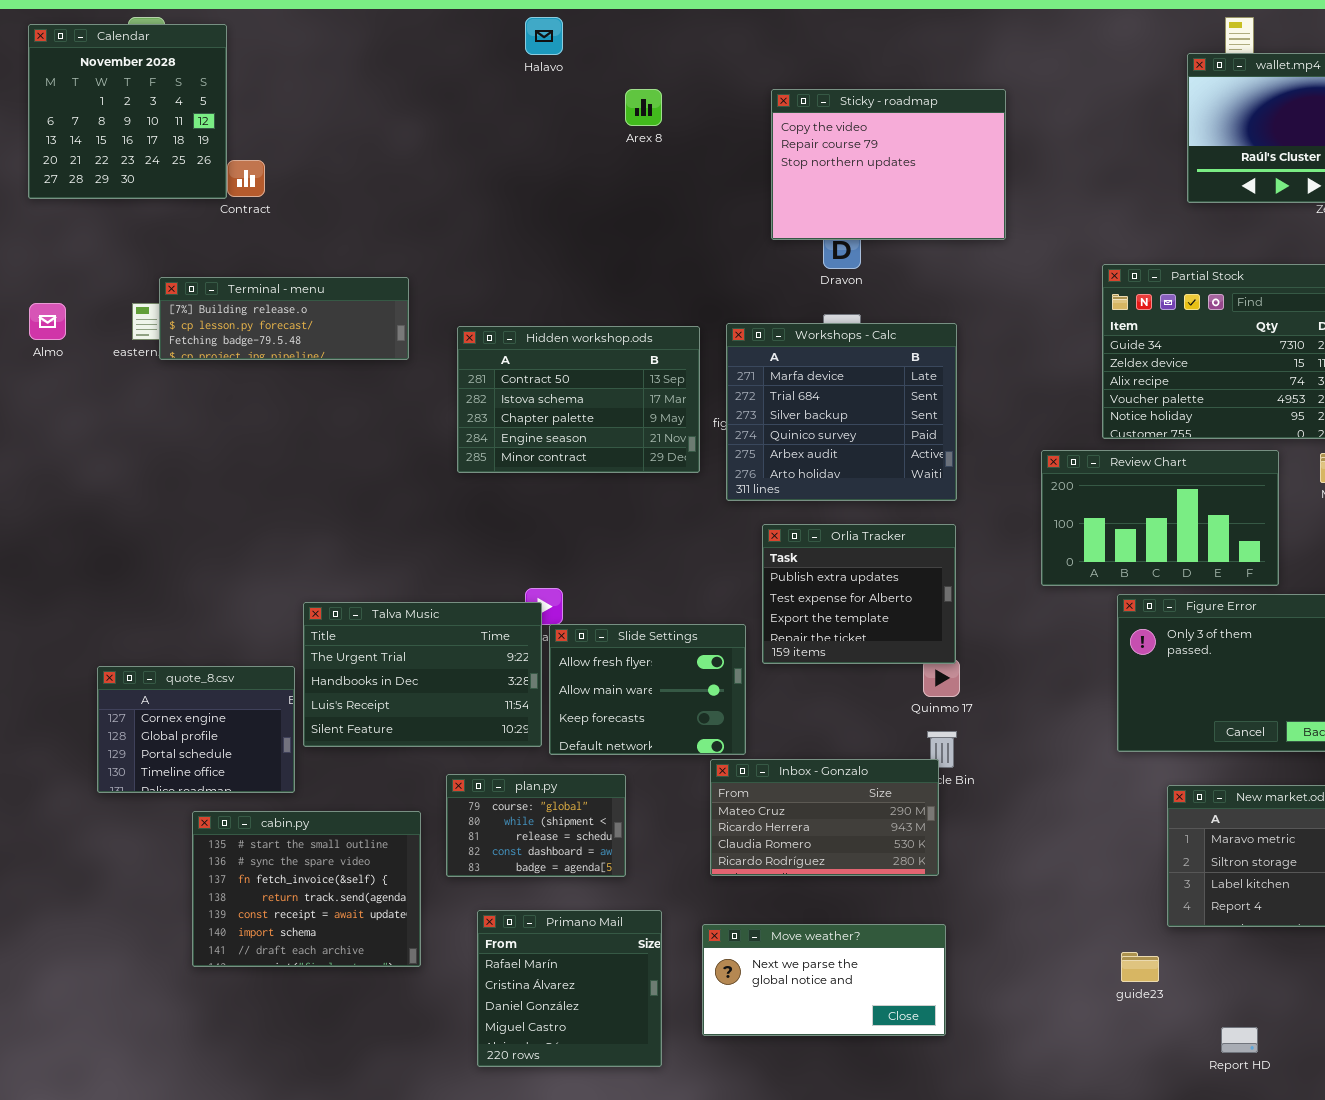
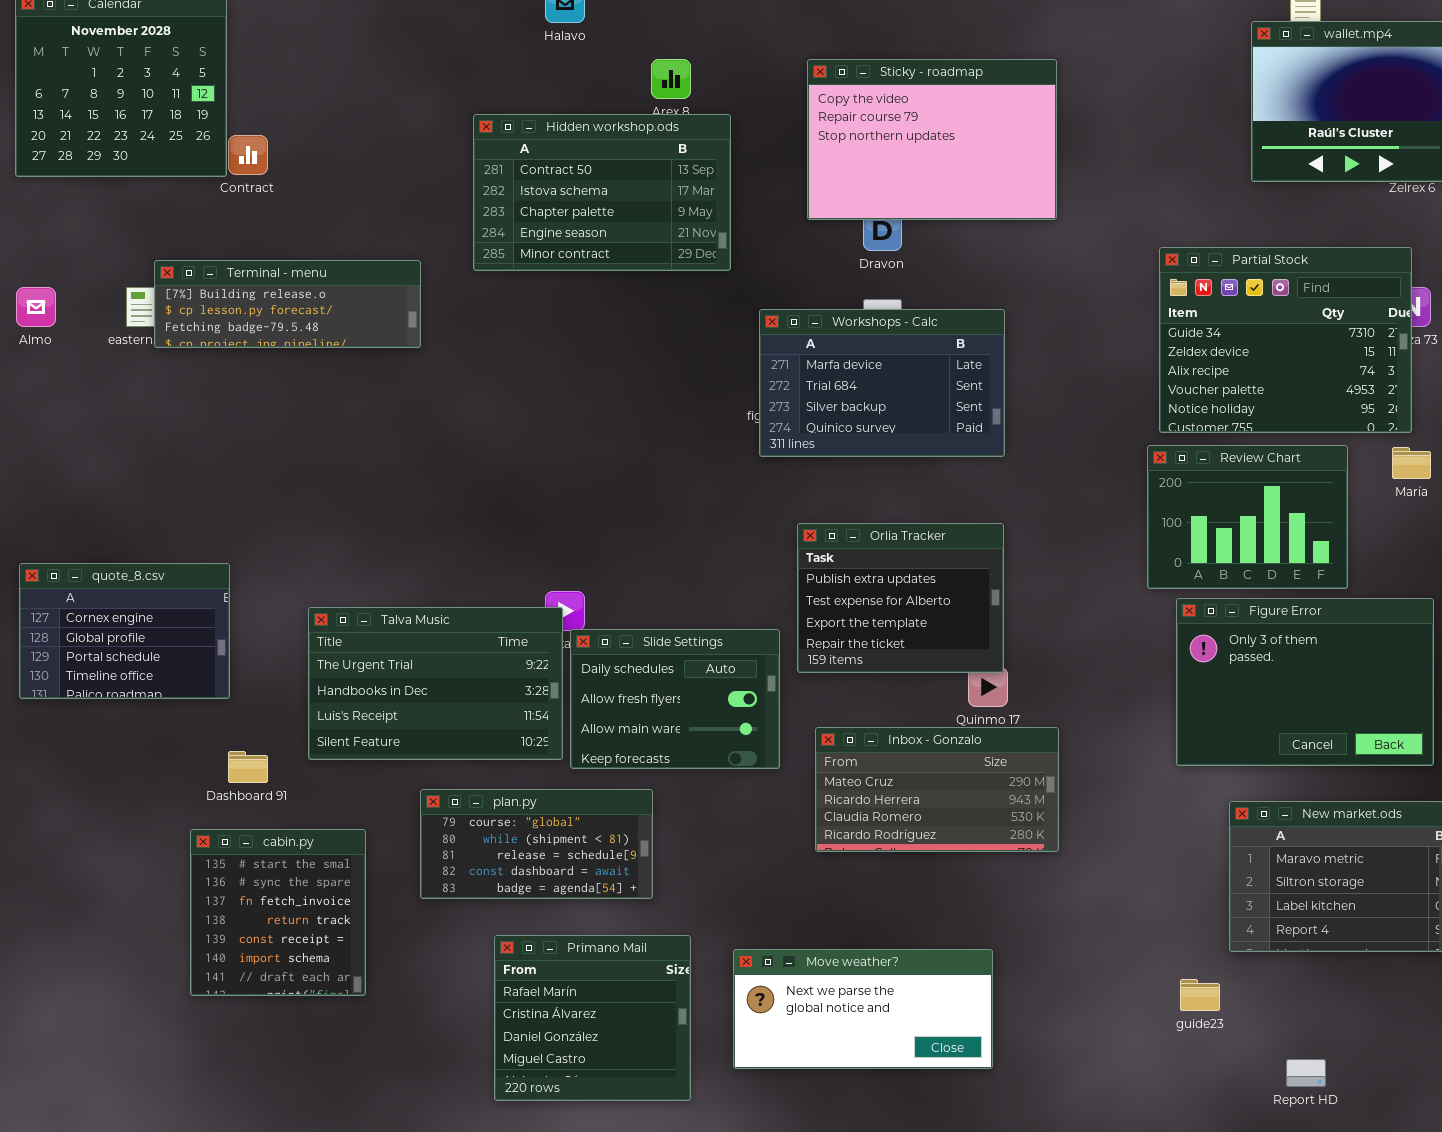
Workshops - Calc: [726,323,957,501] -> [759,309,1005,457], resized
Hidden workshop.ods: [457,326,700,473] -> [473,114,731,271], moved
Review Chart: [1041,450,1279,586] -> [1147,445,1348,589], resized
Slide Settings: [549,624,746,755] -> [570,629,780,769], scrolled up 1 row
quote_8.csv: [97,666,295,793] -> [19,563,230,699], moved
Inbox - Gonzalo: [710,759,939,876] -> [815,727,1059,852], moved
plan.py: [446,774,626,877] -> [420,789,653,899], resized
cabin.py: [192,811,421,967] -> [190,829,366,996], resized

